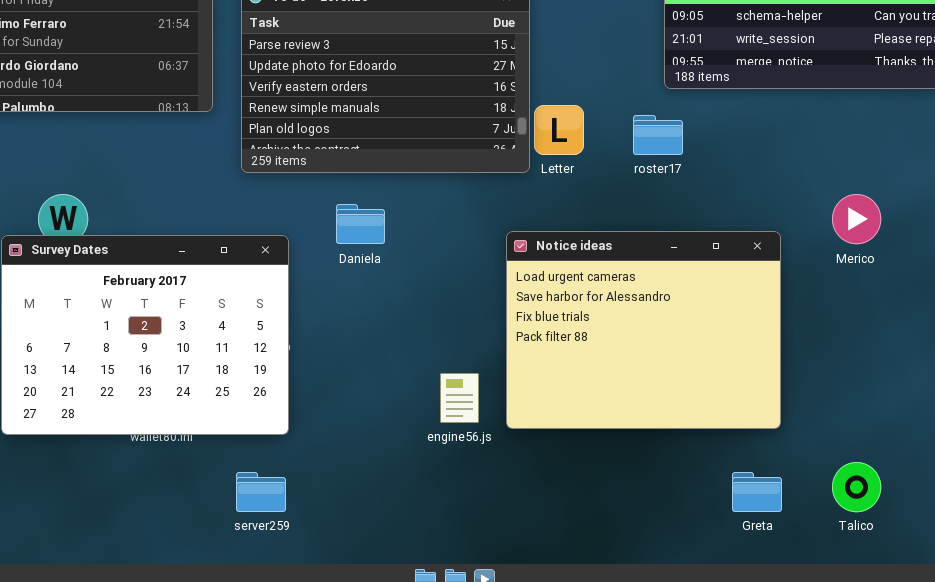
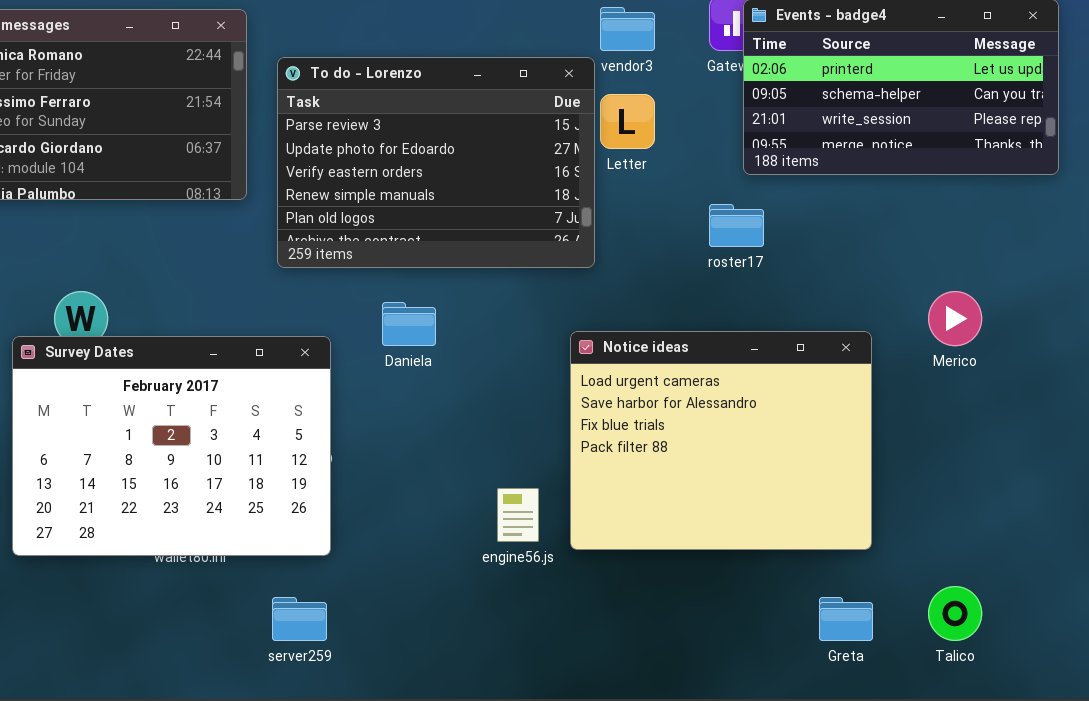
Letter: [534,105,584,155] -> [600,94,655,149], moved

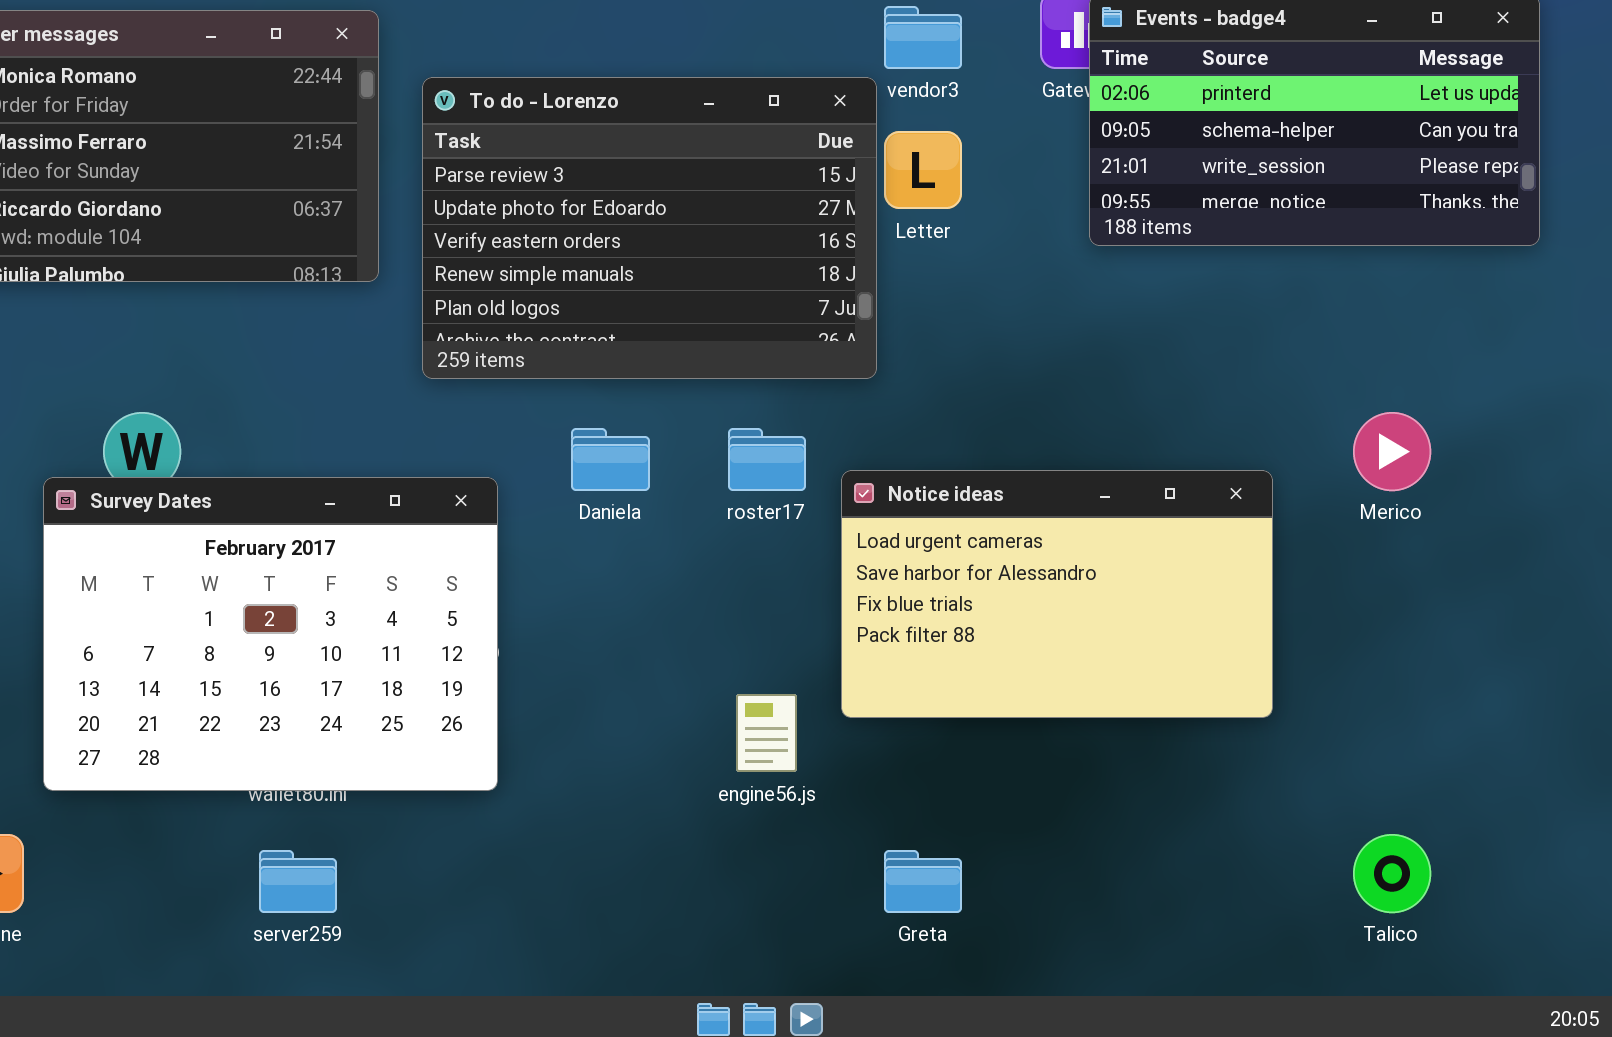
roster17: [709,204,764,247] -> [728,428,806,491], moved
Notice ideas: [570,331,872,550] -> [841,470,1273,718], resized
server259: [272,597,327,641] -> [259,850,337,913], moved
Greta: [819,597,873,641] -> [884,850,962,913], moved

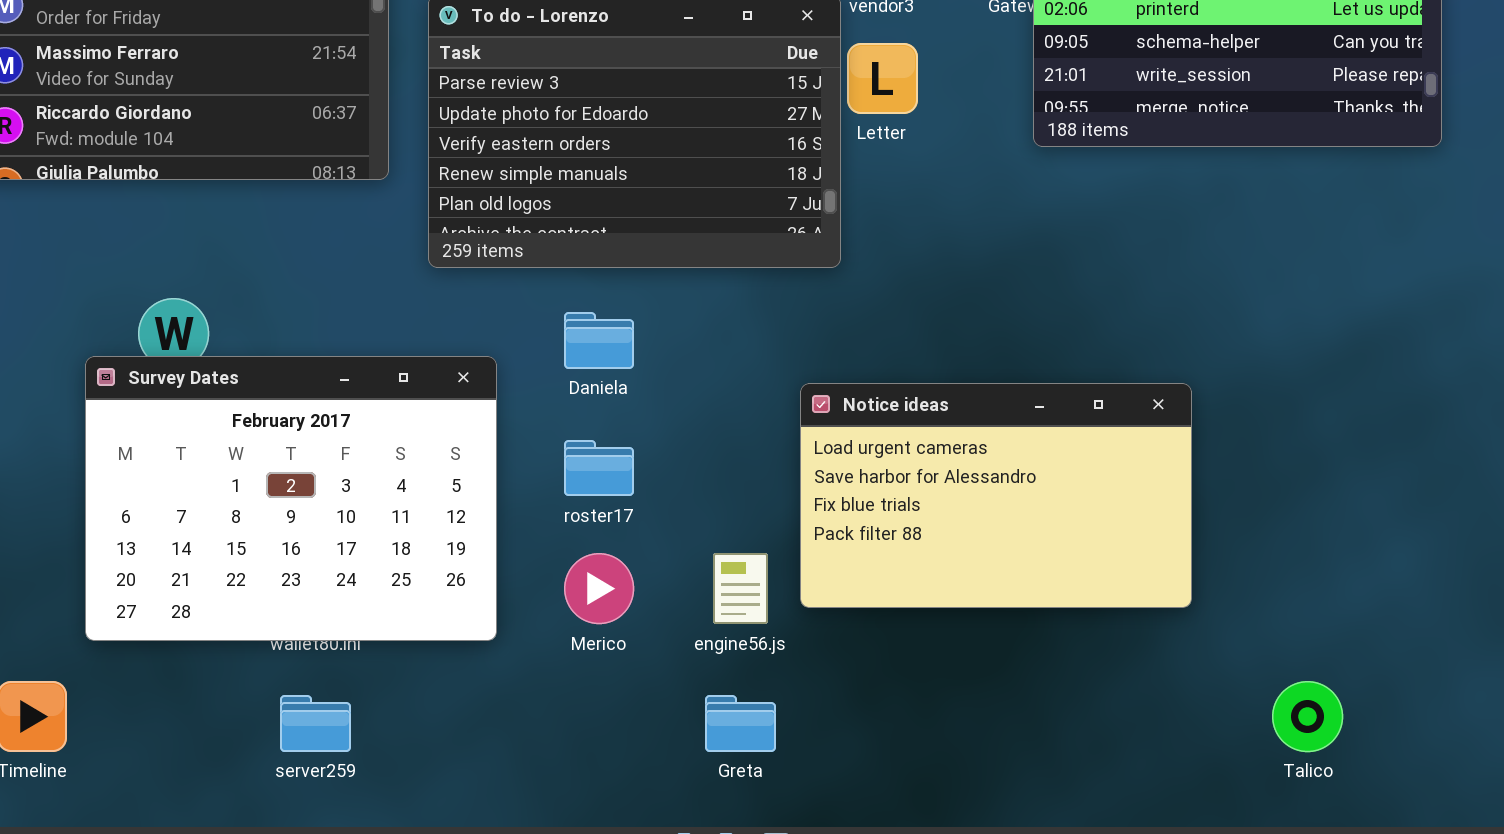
Merico: [1353,412,1431,491] -> [564,553,634,624], moved
roster17: [728,428,806,491] -> [564,440,634,496], moved
Notice ideas: [841,470,1273,718] -> [800,383,1192,608], moved
Greta: [884,850,962,913] -> [705,695,776,752], moved

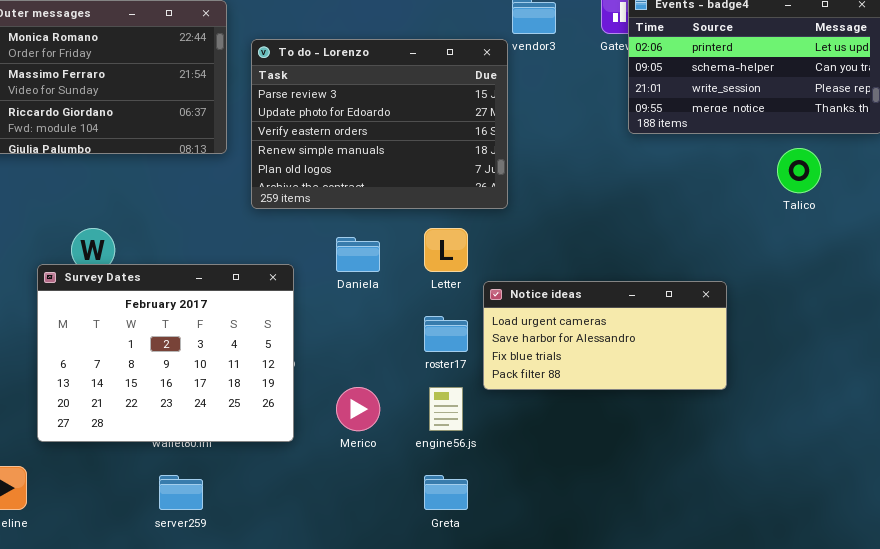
Letter: [847,43,918,114] -> [424,228,468,272], moved
Notice ideas: [800,383,1192,608] -> [483,281,727,390], resized
roster17: [564,440,634,496] -> [424,316,468,352], moved
Talico: [1272,681,1343,752] -> [777,148,821,193], moved

